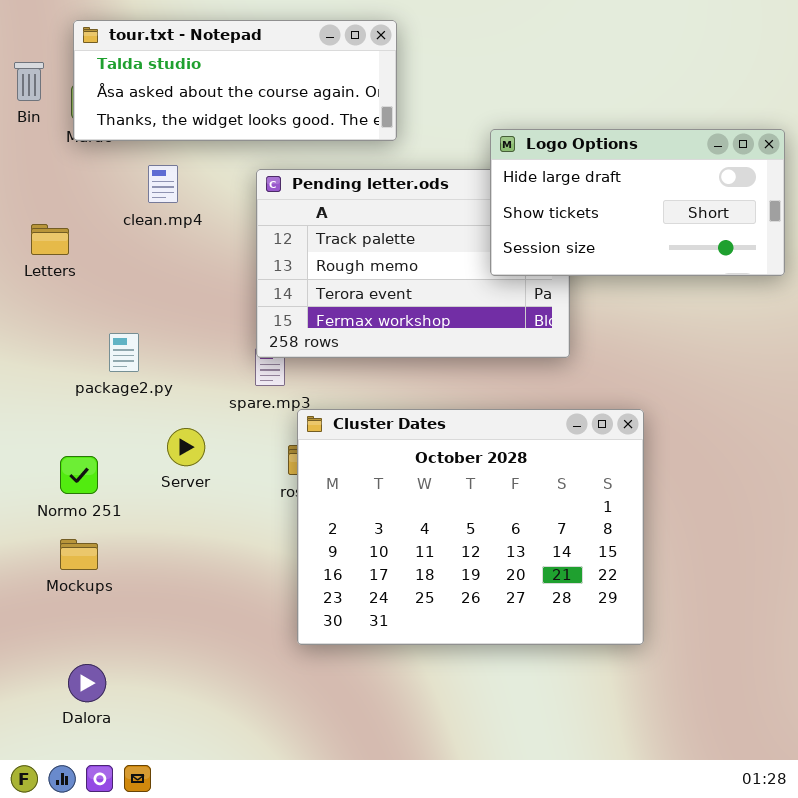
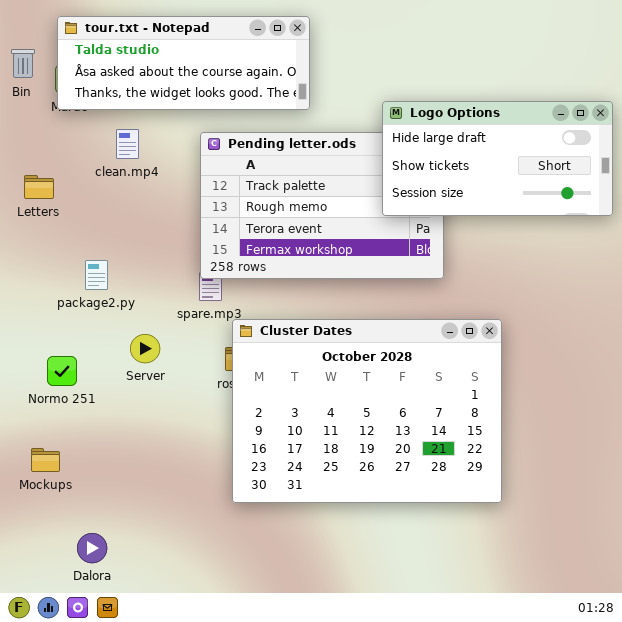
Mockups: [60,539,98,570] -> [31,448,60,472], moved
Dalora: [68,664,106,702] -> [77,533,107,563], moved

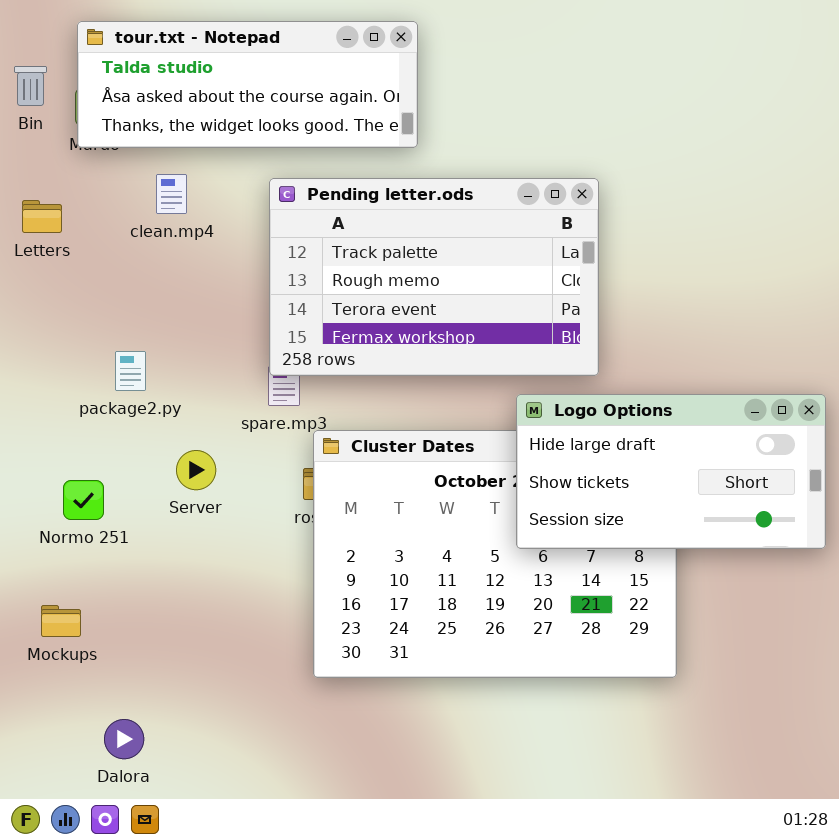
Logo Options: [382,101,613,216] -> [516,394,826,549], moved
Letters: [24,175,54,199] -> [22,200,62,233], moved

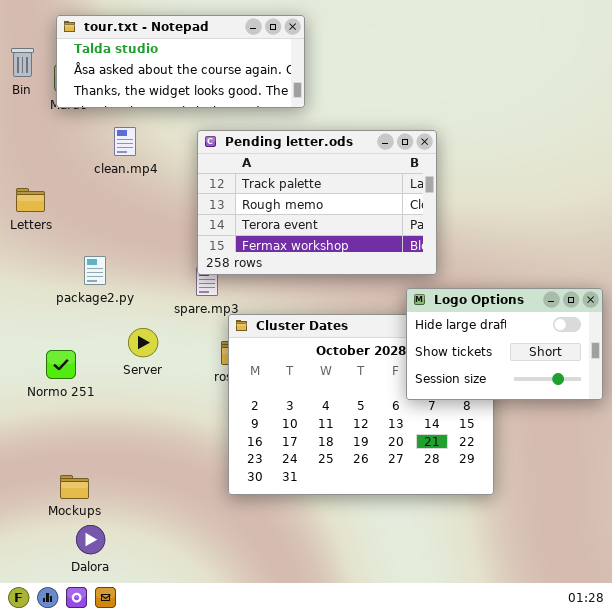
Letters: [22,200,62,233] -> [16,188,45,212], moved
Logo Options: [516,394,826,549] -> [406,288,603,400], resized
Mockups: [41,605,81,637] -> [60,475,89,499], moved

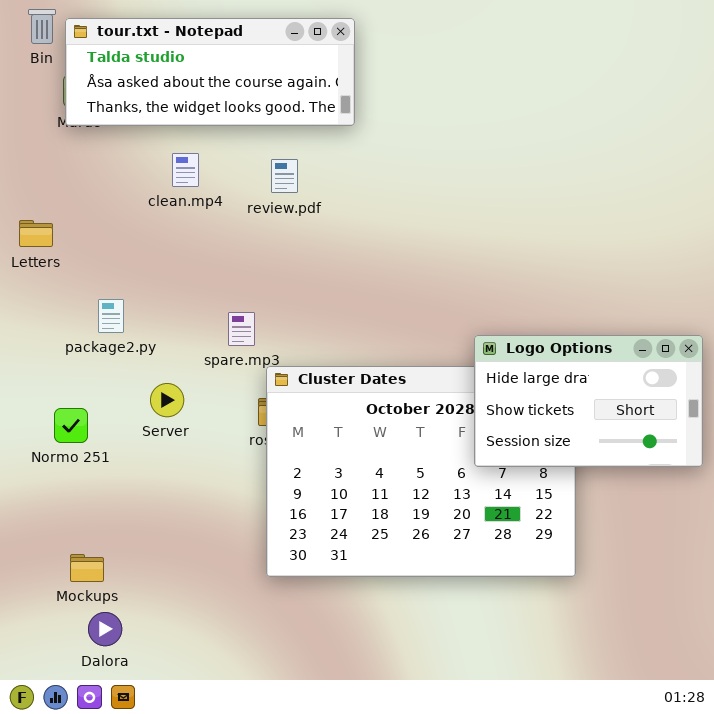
Bin: [11,48,34,77] -> [28,9,56,44], moved
clean.mp4: [114,127,136,156] -> [172,153,199,187], moved
Pending letter.ods: [197,130,437,275] -> none, closed

